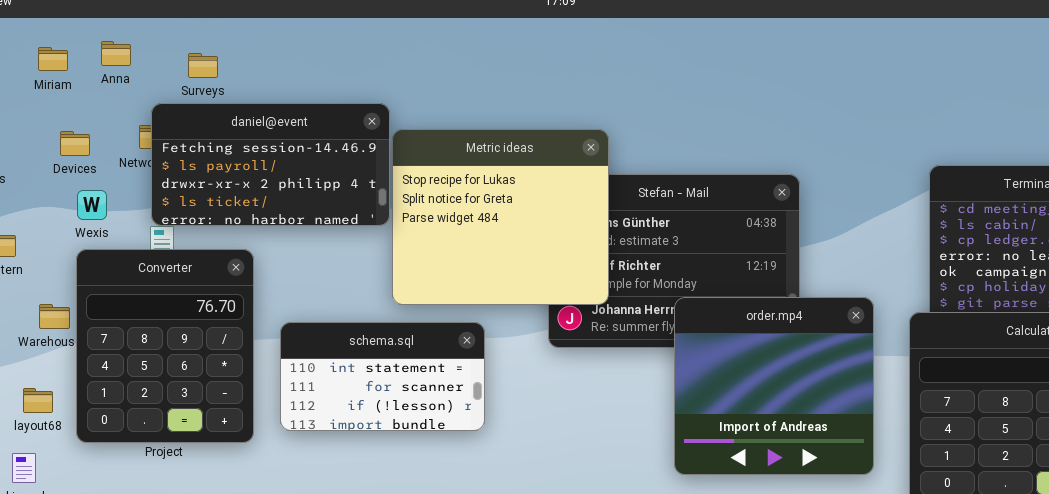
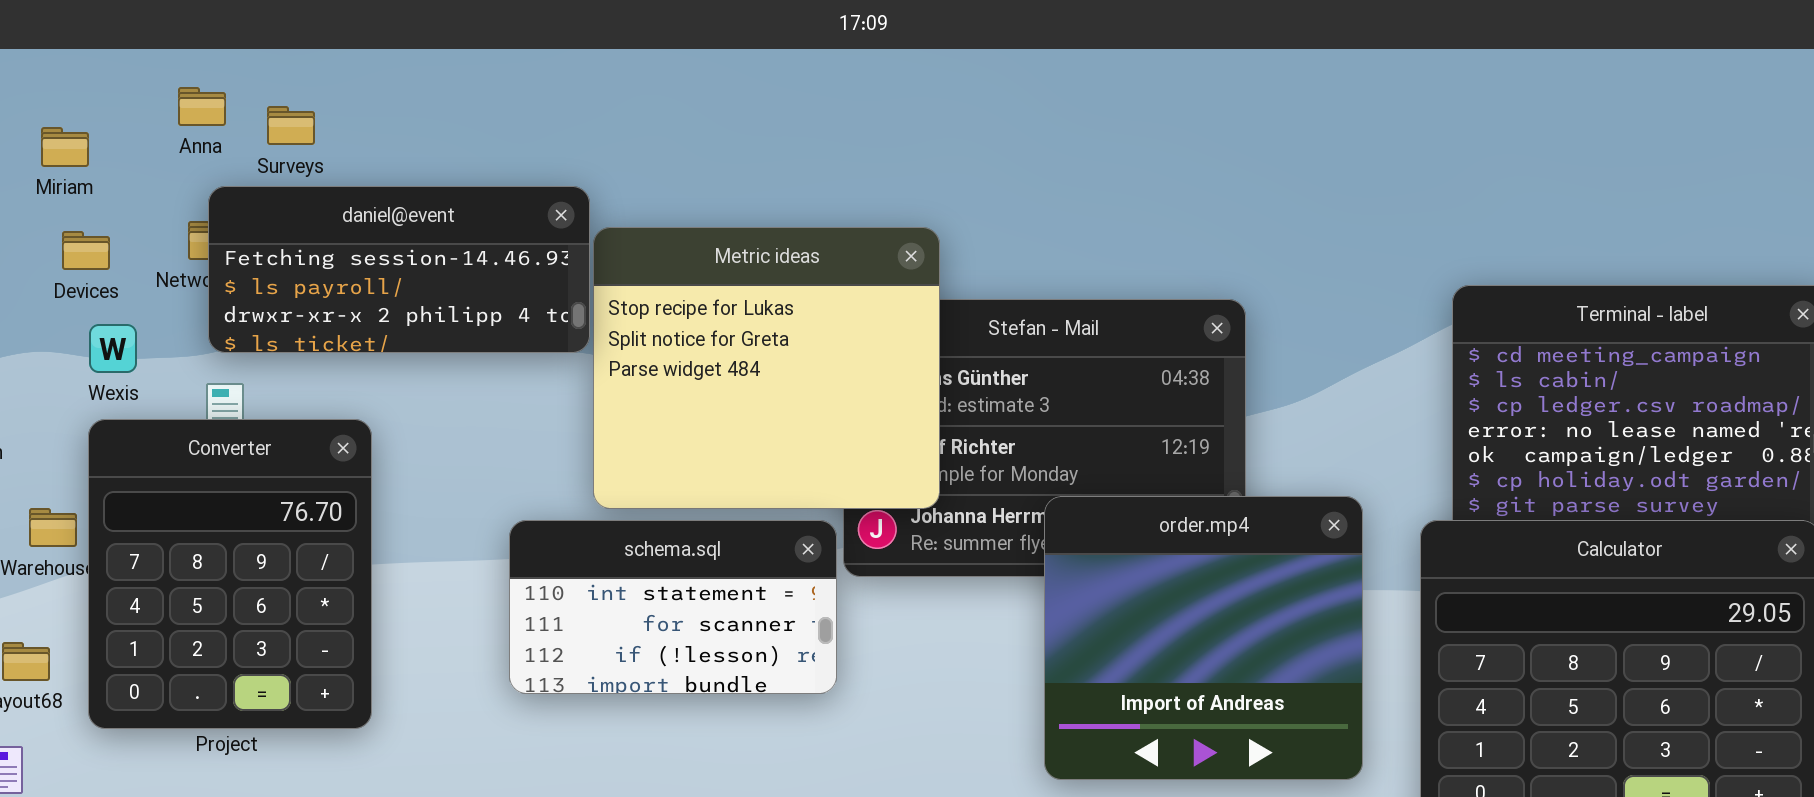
Anna: [101,41,131,66] -> [178,87,226,126], moved
Miriam: [38,47,68,71] -> [41,127,89,167], moved
daniel@event: [151,103,390,226] -> [208,186,590,353], resized
schema.sql: [280,322,485,431] -> [509,520,837,694], moved

